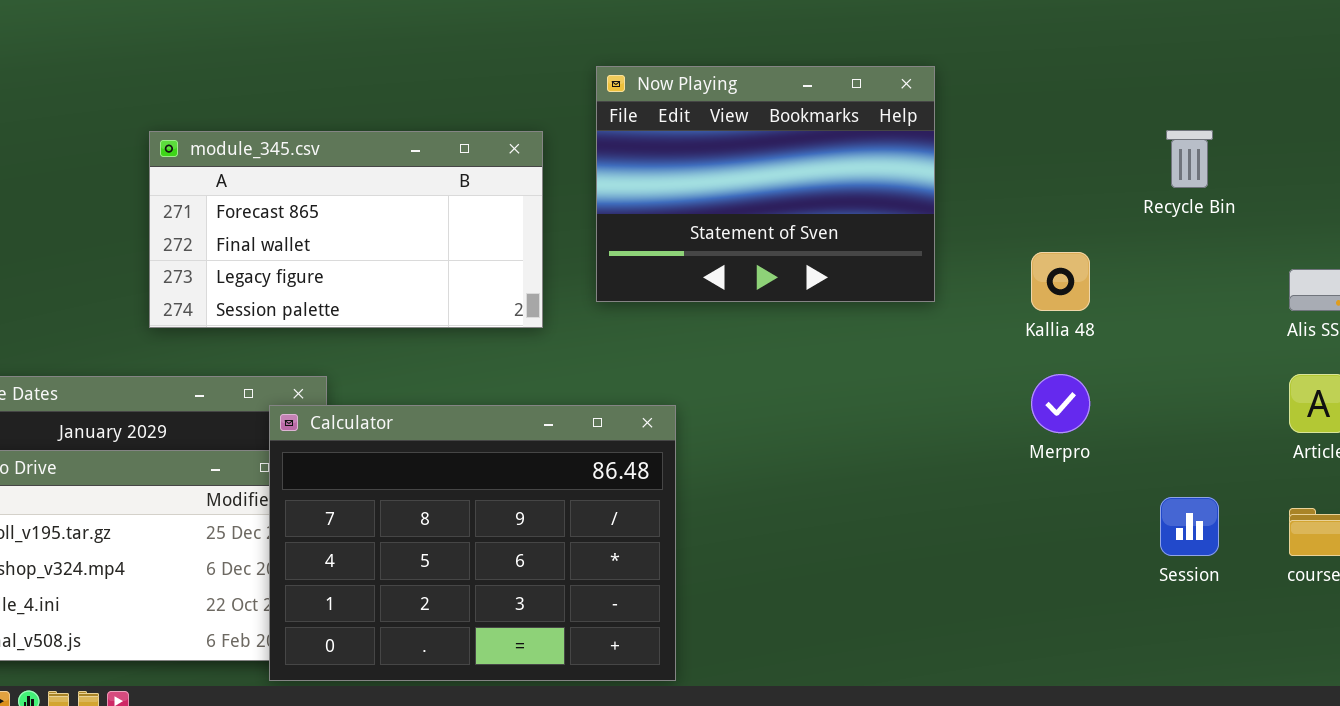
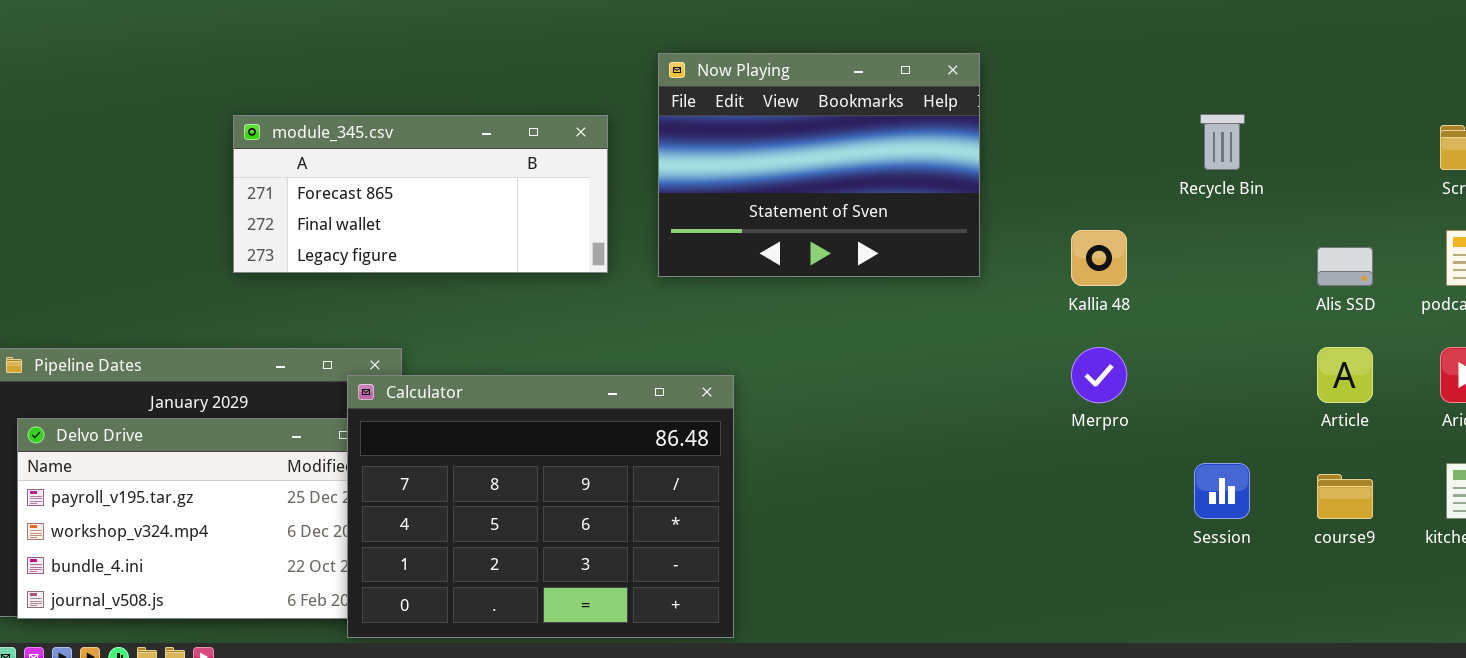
module_345.csv: [149,131,543,328] -> [233,115,608,273], resized

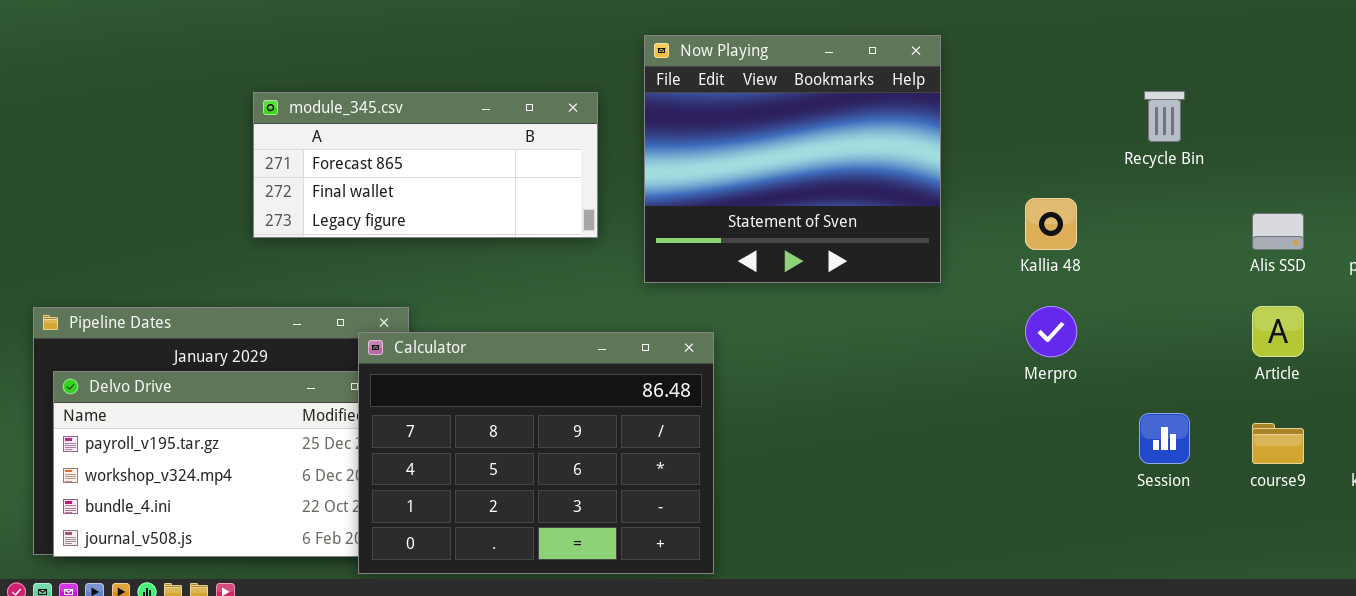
Now Playing: [658,53,980,277] -> [644,35,941,283], resized

